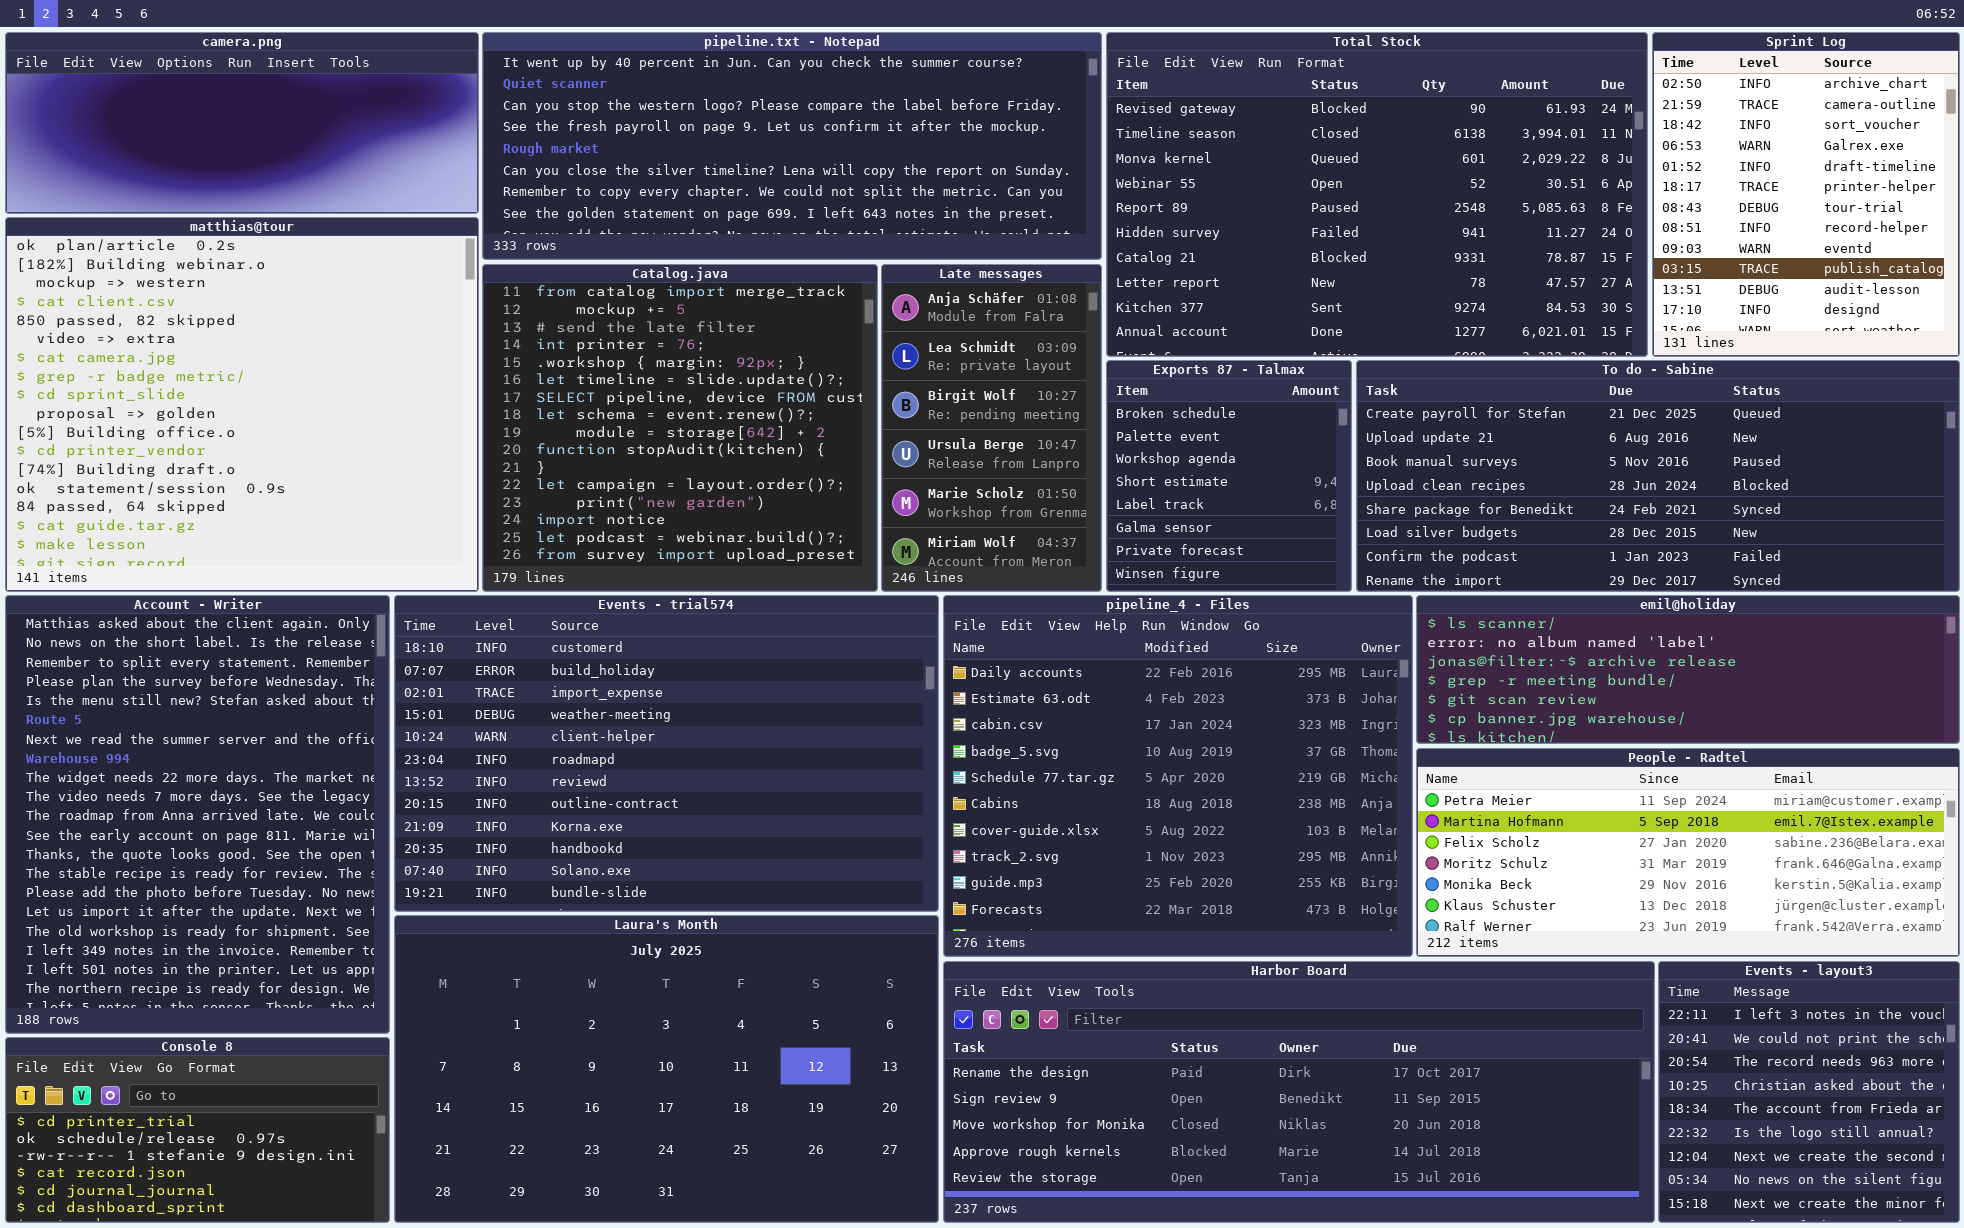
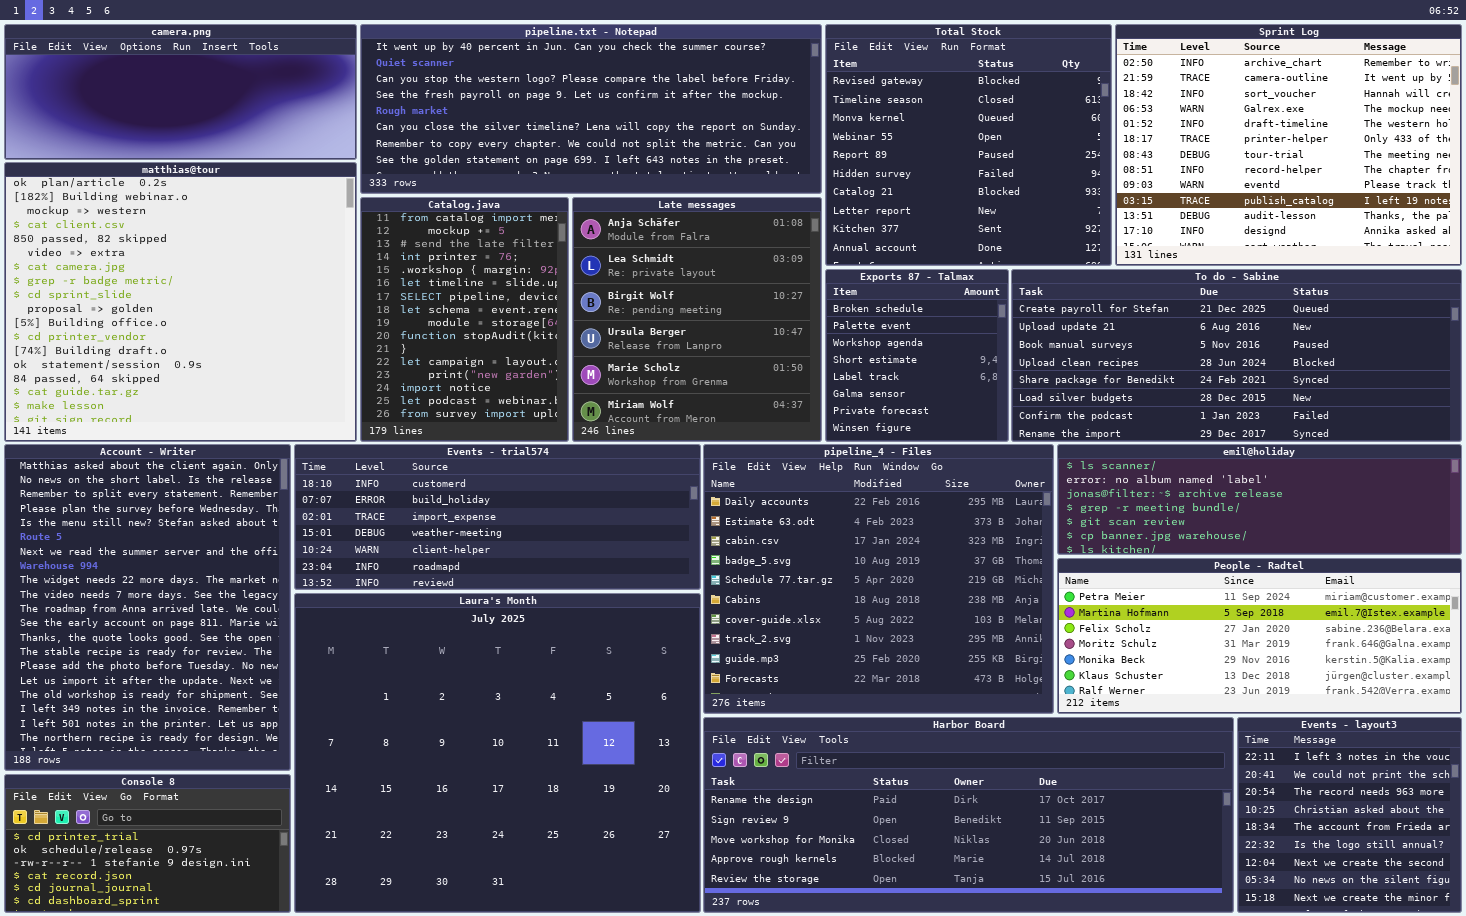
Total Stock: [1106,32,1648,357] -> [825,24,1112,266], resized
Sprint Log: [1652,32,1960,357] -> [1115,24,1462,266], resized
Catalog.java: [482,264,878,592] -> [360,197,569,442], resized
Late messages: [881,264,1102,592] -> [572,197,822,442], resized
Events - trial574: [394,595,939,912] -> [294,444,701,590], resized
Laura's Month: [394,915,939,1223] -> [294,593,701,913], resized

